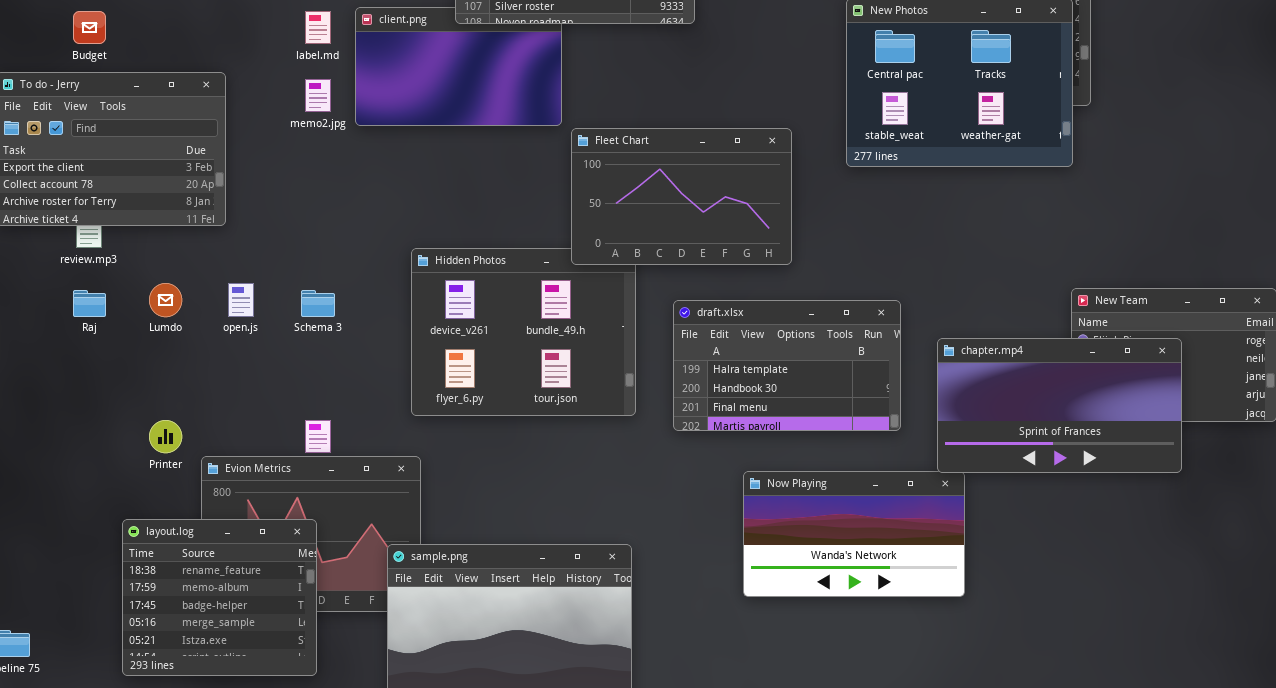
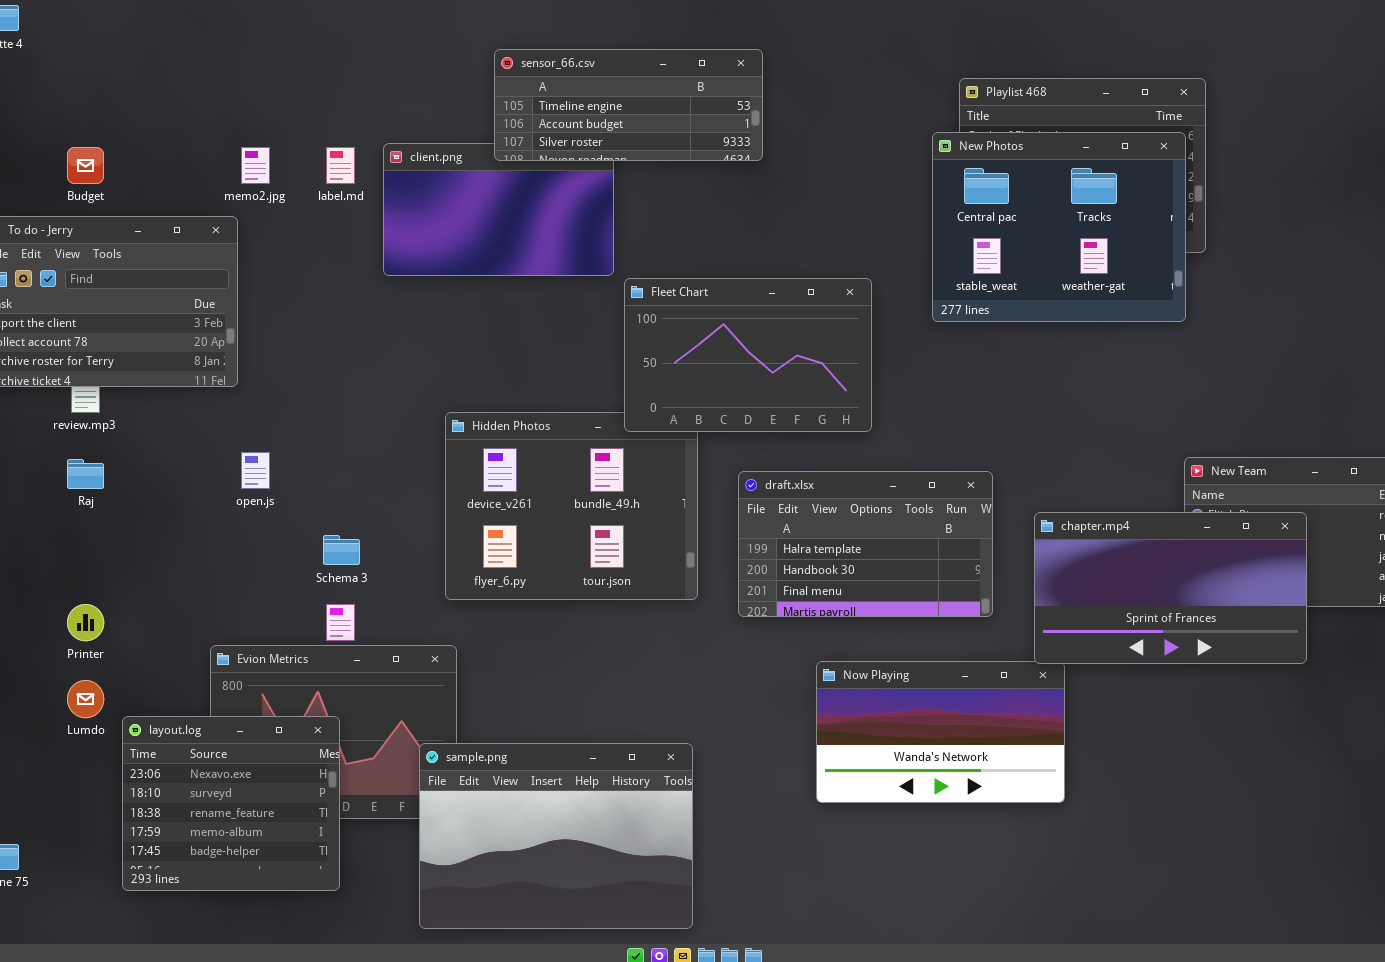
memo2.jpg: [305,79,331,112] -> [241,147,270,184], moved
Lumdo: [149,283,182,317] -> [67,680,104,718], moved
Schema 3: [301,290,335,317] -> [323,535,360,565], moved
Printer: [149,420,182,453] -> [67,604,104,641], moved
layout.log: [122,519,317,676] -> [122,716,340,891], scrolled up 2 rows

